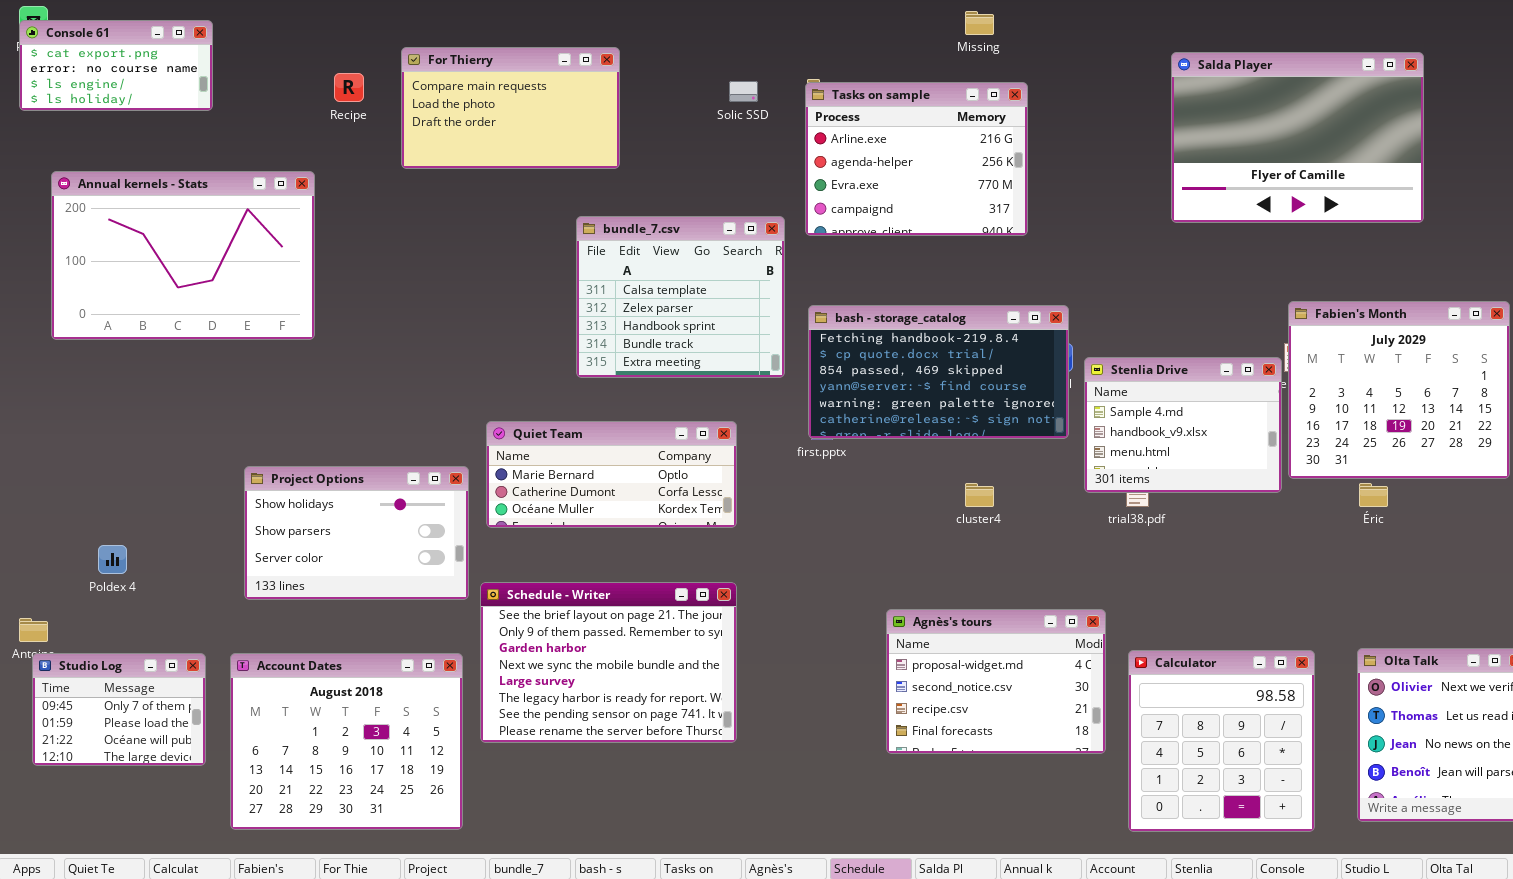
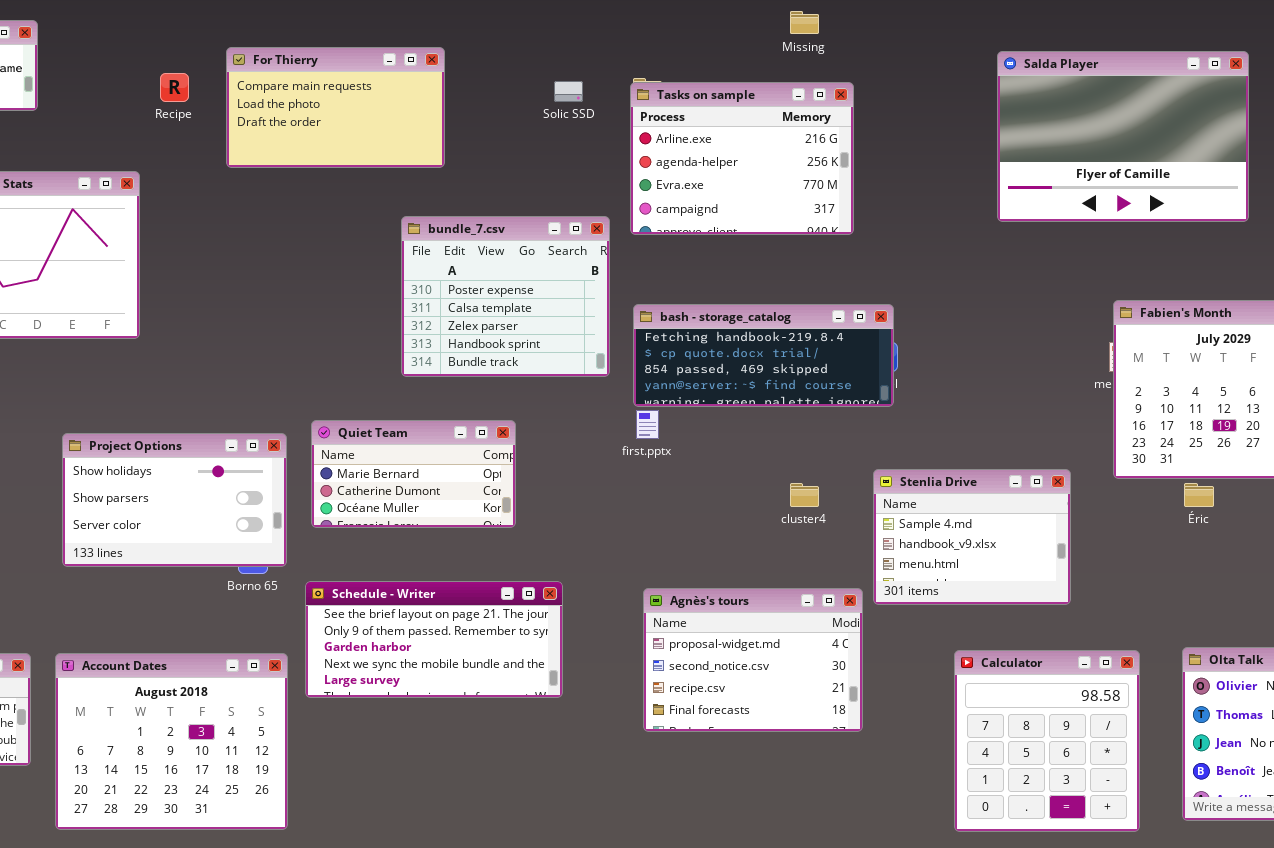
bundle_7.csv: [576,216,785,378] -> [401,216,610,377], scrolled up 1 row
bash - storage_catalog: [808,305,1069,439] -> [633,304,894,407], resized
Stenlia Drive: [1084,357,1282,493] -> [873,469,1071,605], moved
Quiet Team: [486,421,737,528] -> [311,420,516,528], resized
Project Options: [244,466,469,600] -> [62,433,287,567], moved
Schedule - Writer: [480,582,737,743] -> [305,581,563,698], resized
Agnès's tours: [886,609,1106,754] -> [643,588,863,732], moved

